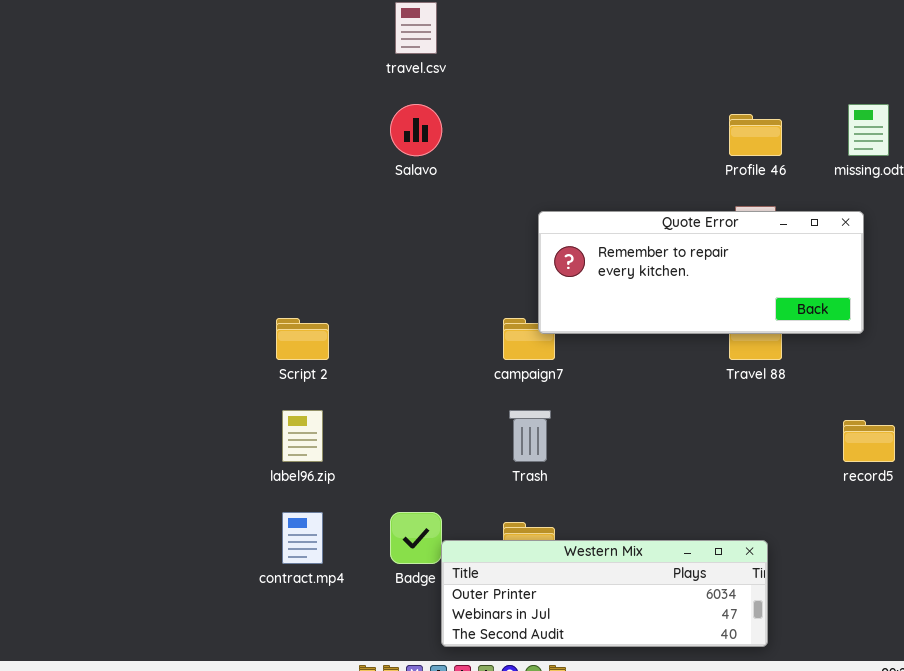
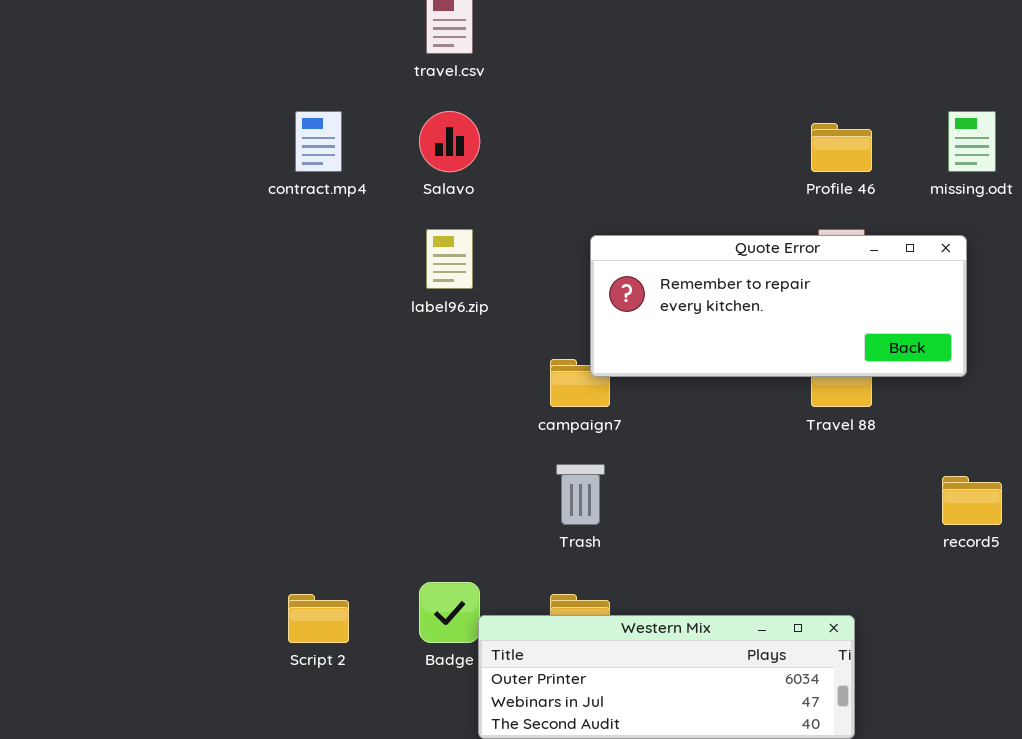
Script 2: [276,318,329,360] -> [288,594,349,643], moved
label96.zip: [282,410,323,462] -> [426,229,473,289], moved
contract.mp4: [282,512,323,564] -> [295,111,342,172], moved

